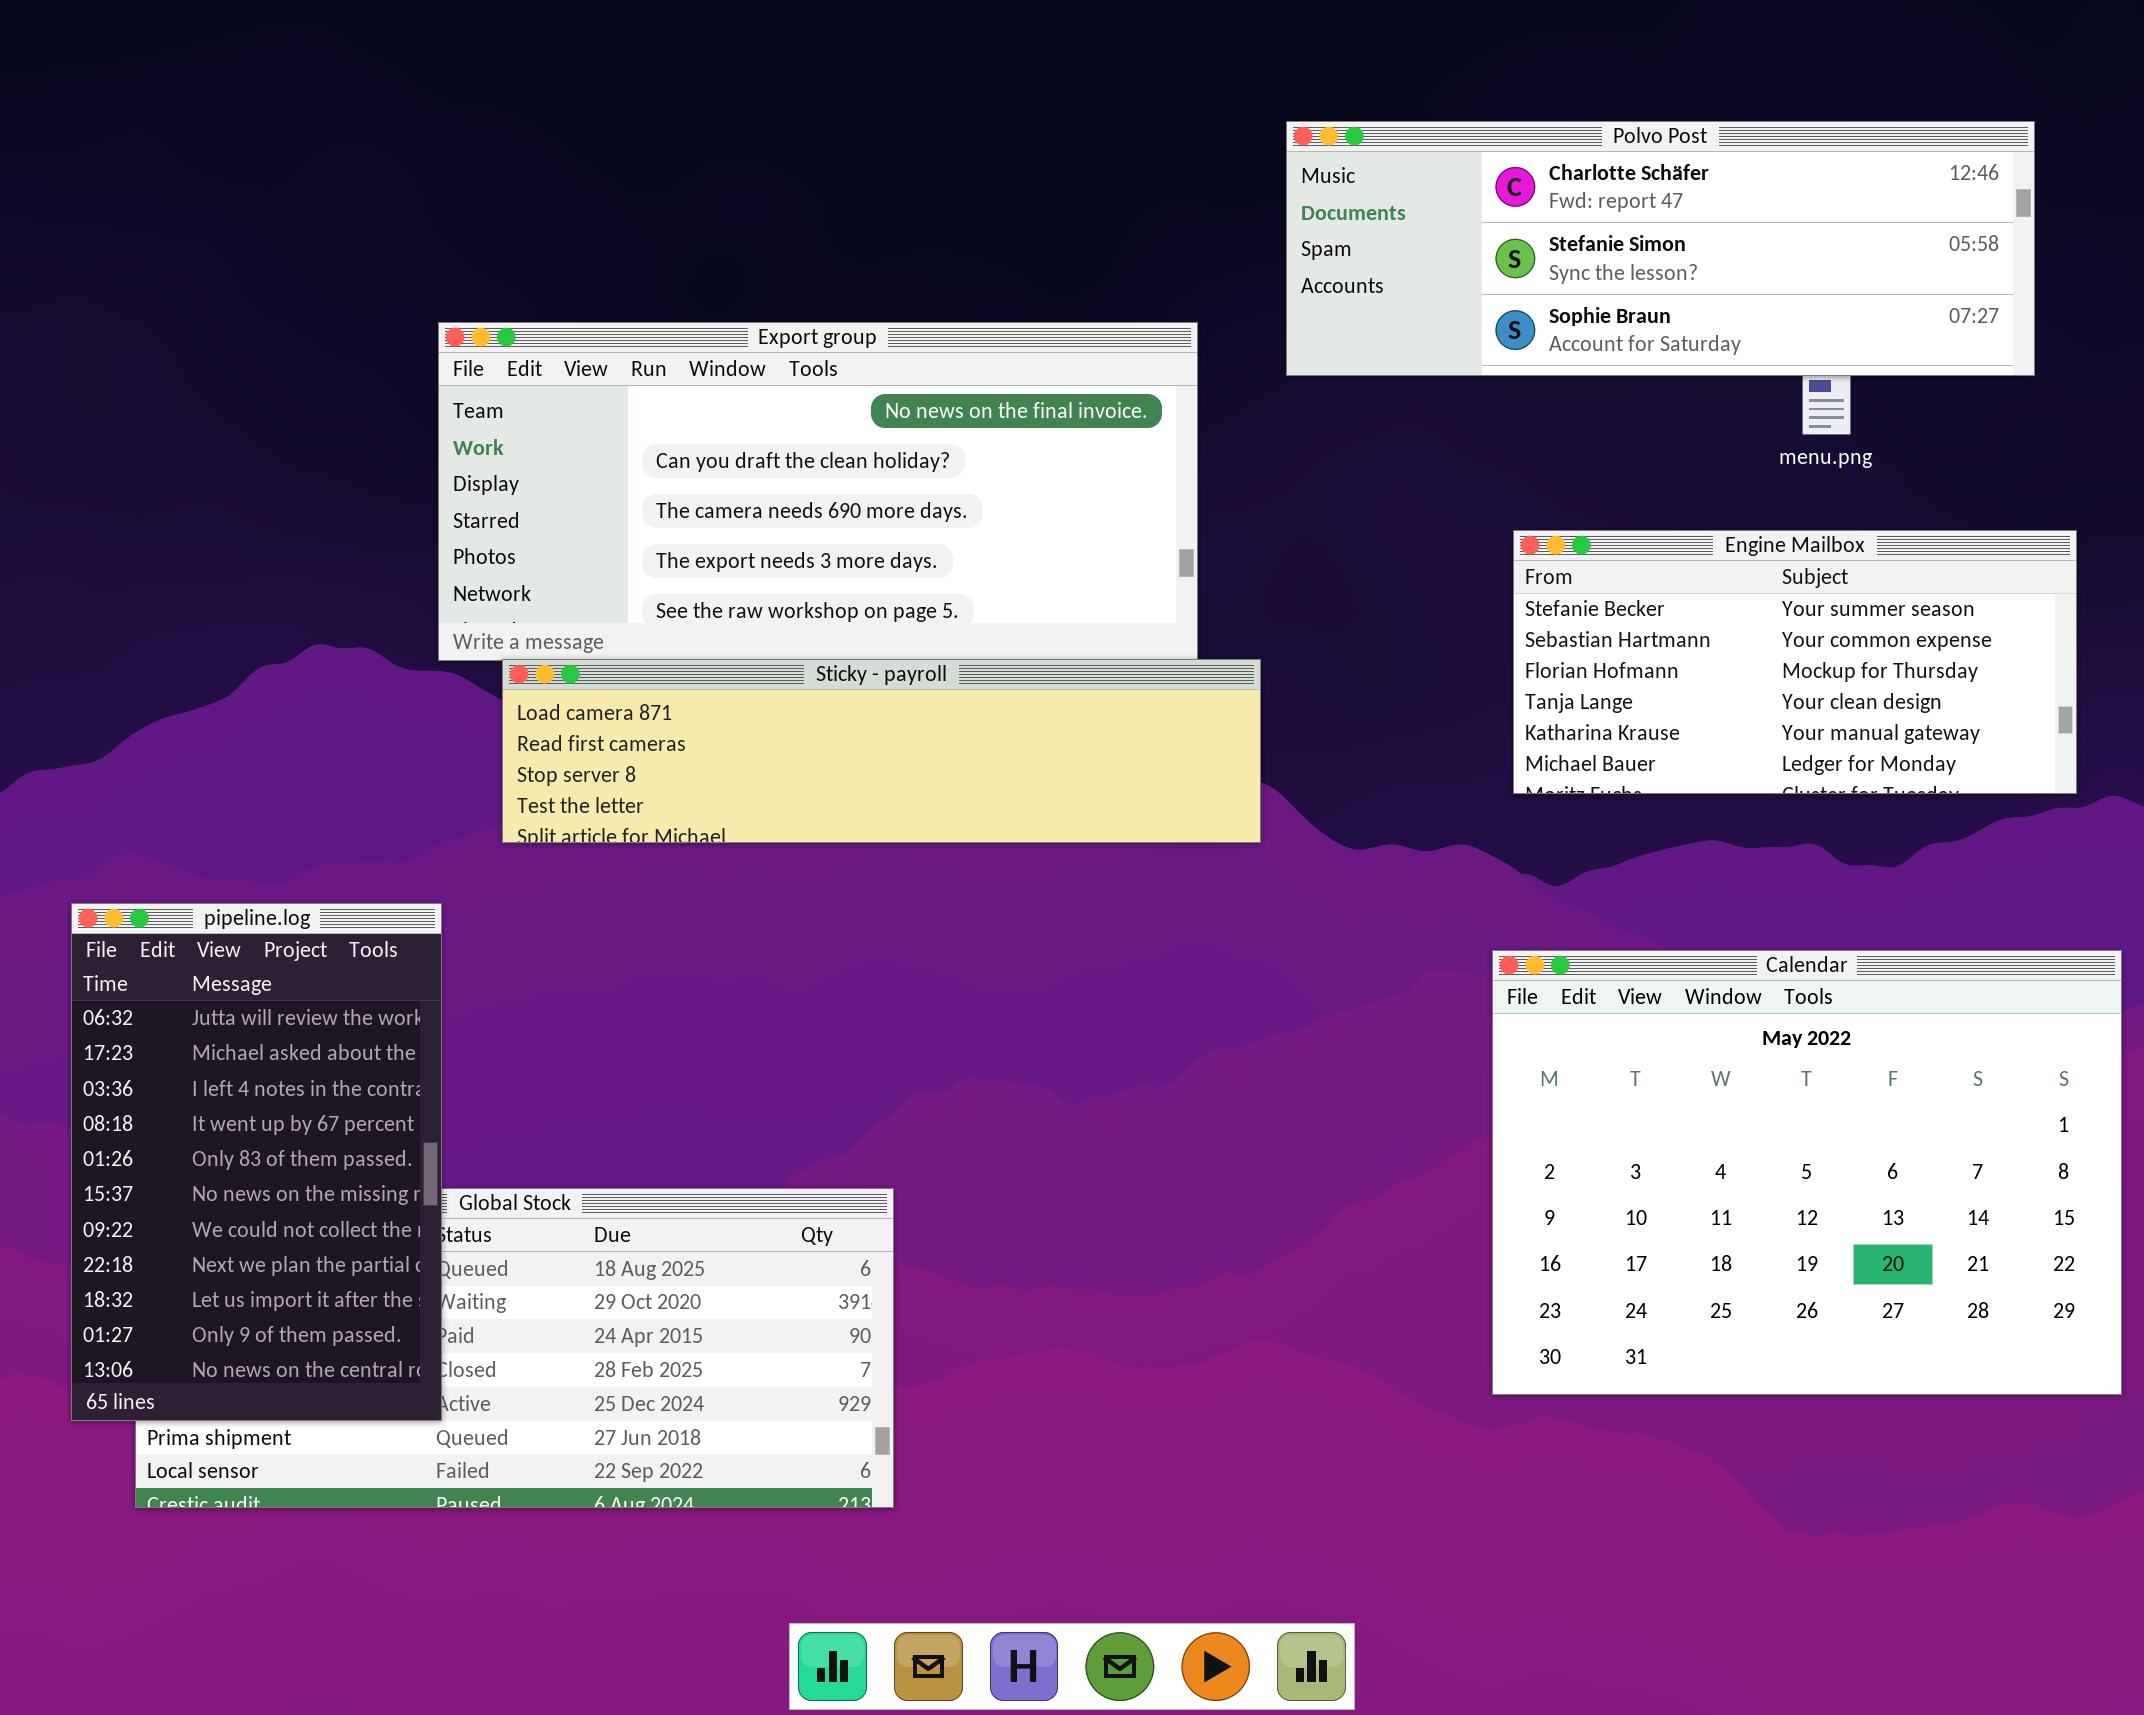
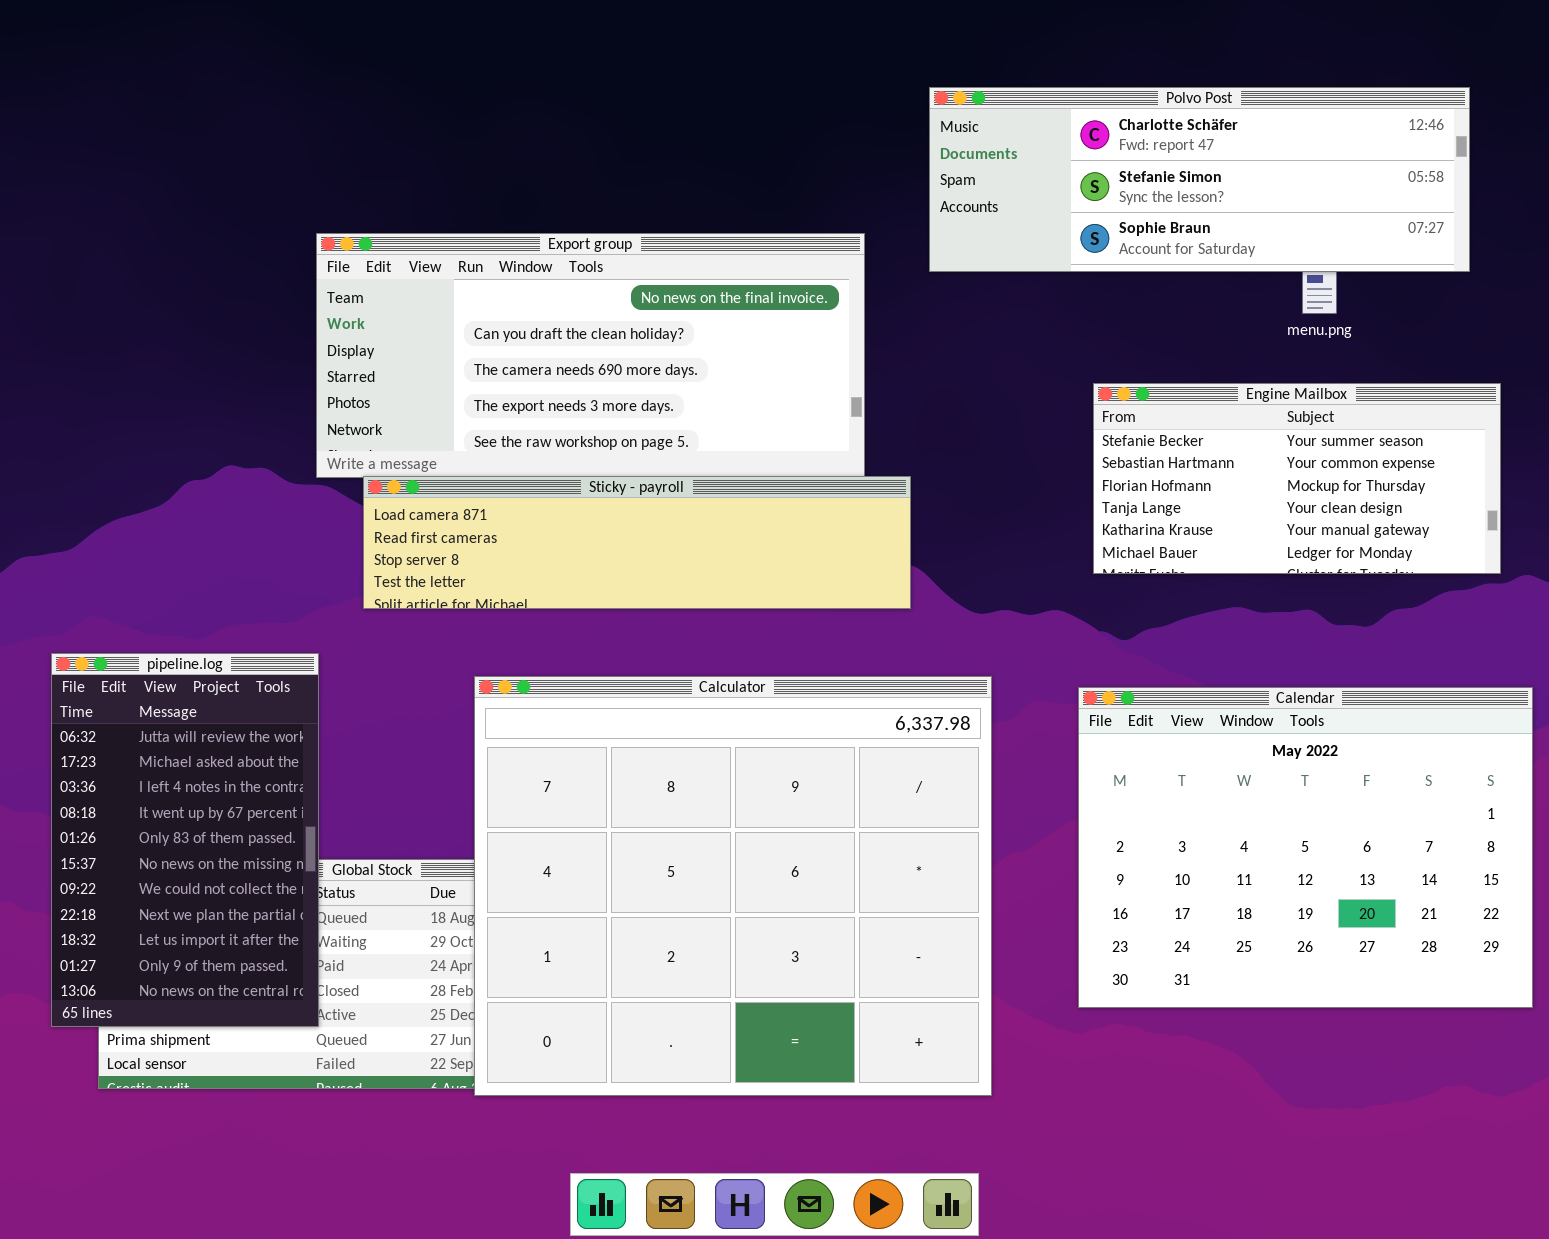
Calculator: none -> [474,676,992,1096], opened

